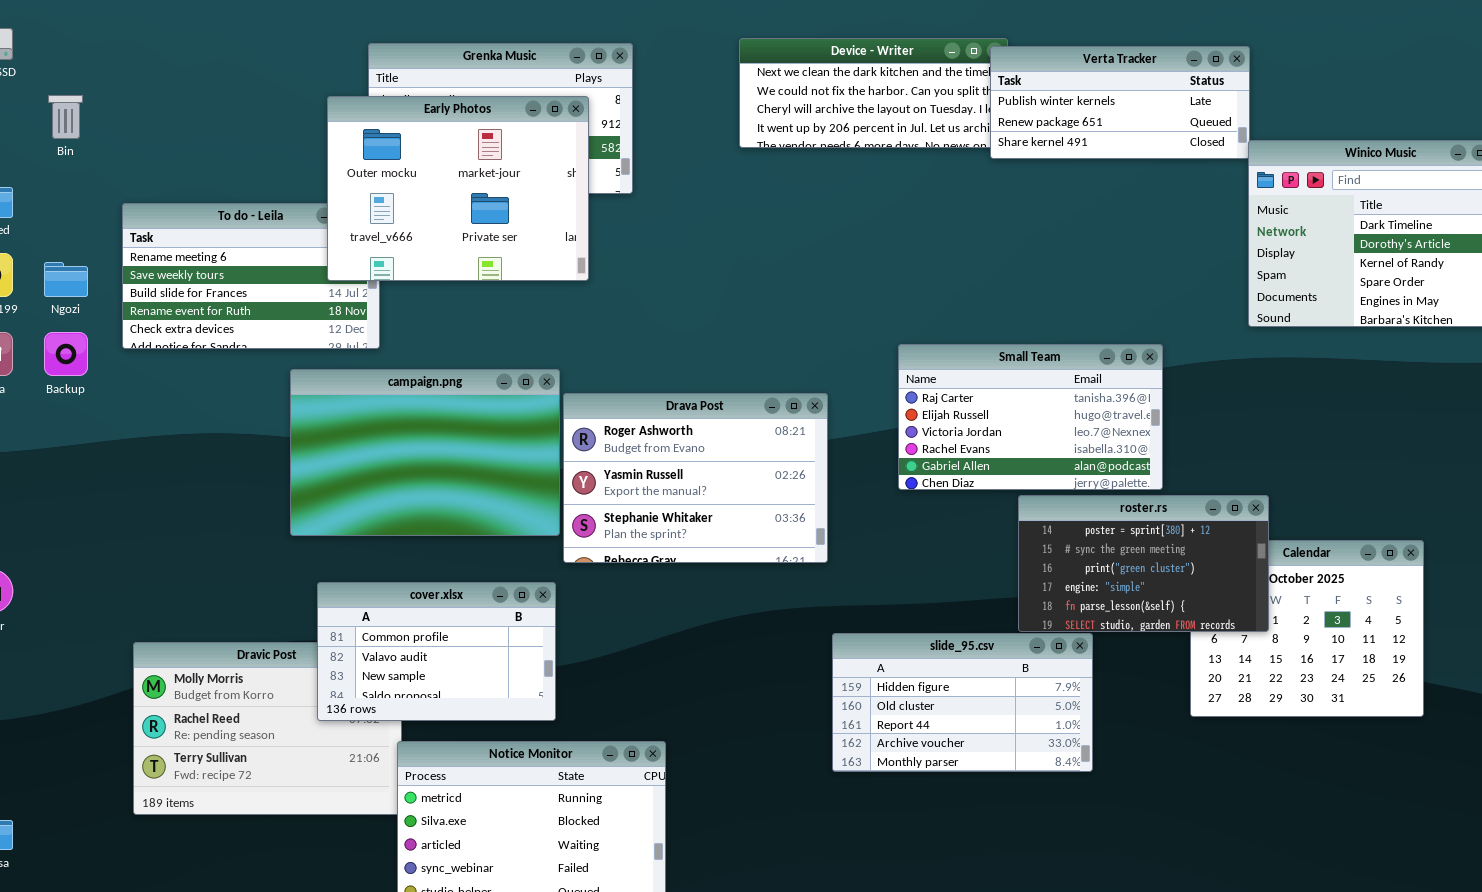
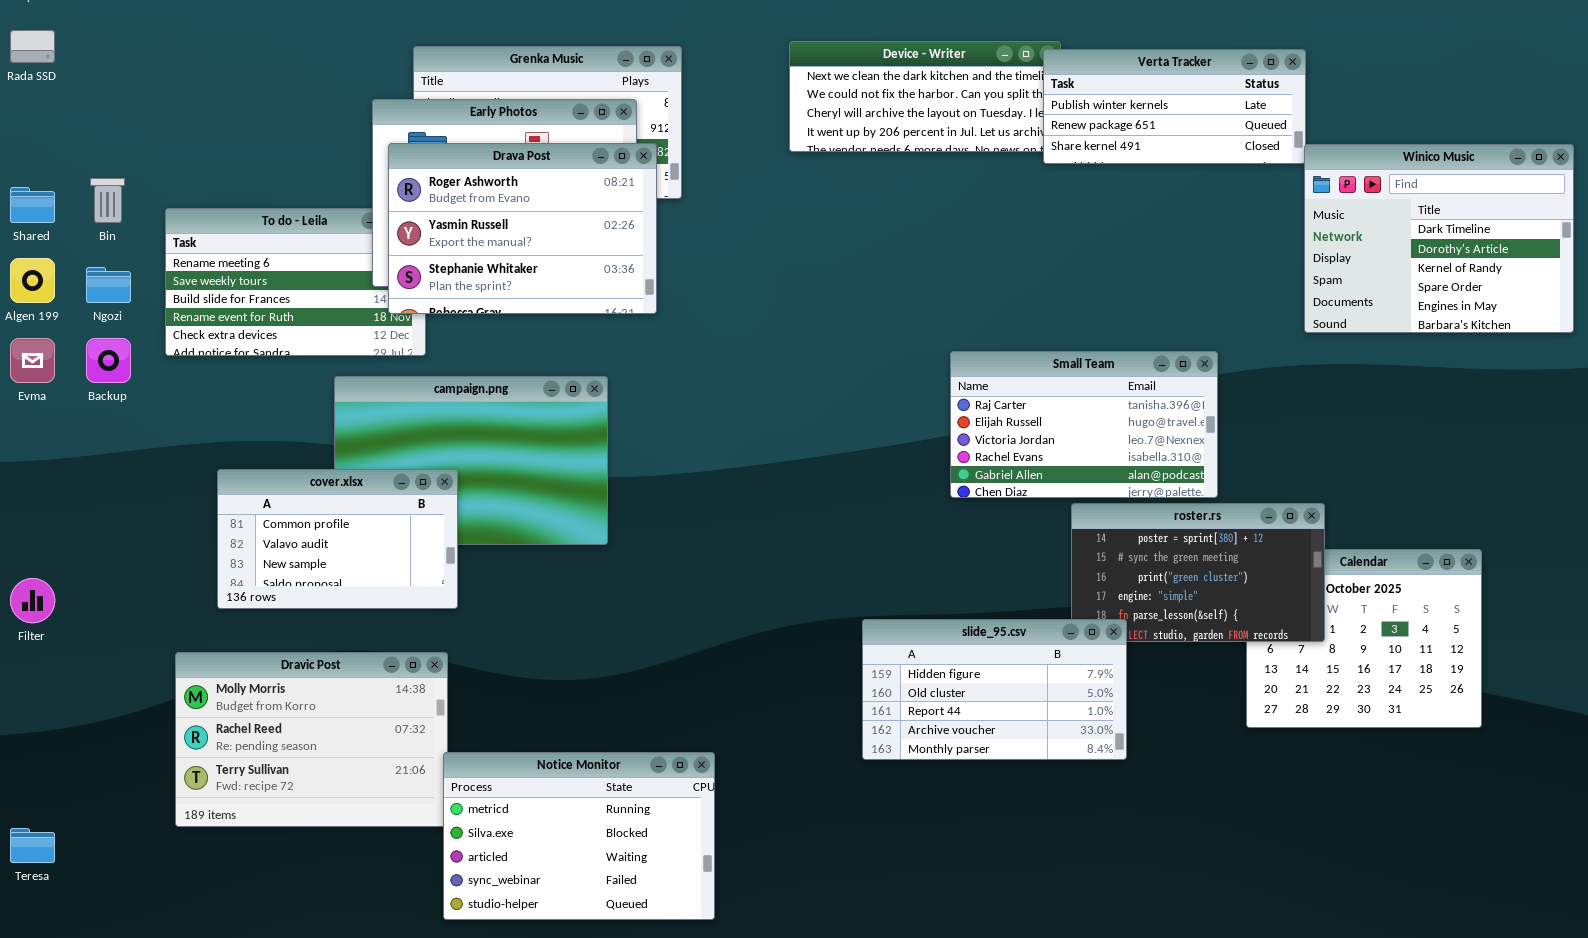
Bin: [48,95,83,139] -> [90,178,125,223], moved
Drava Post: [563,393,828,563] -> [388,143,657,314], moved
cover.xlsx: [317,582,556,721] -> [217,469,458,609], moved
slide_95.csv: [832,633,1093,772] -> [862,619,1127,760], moved

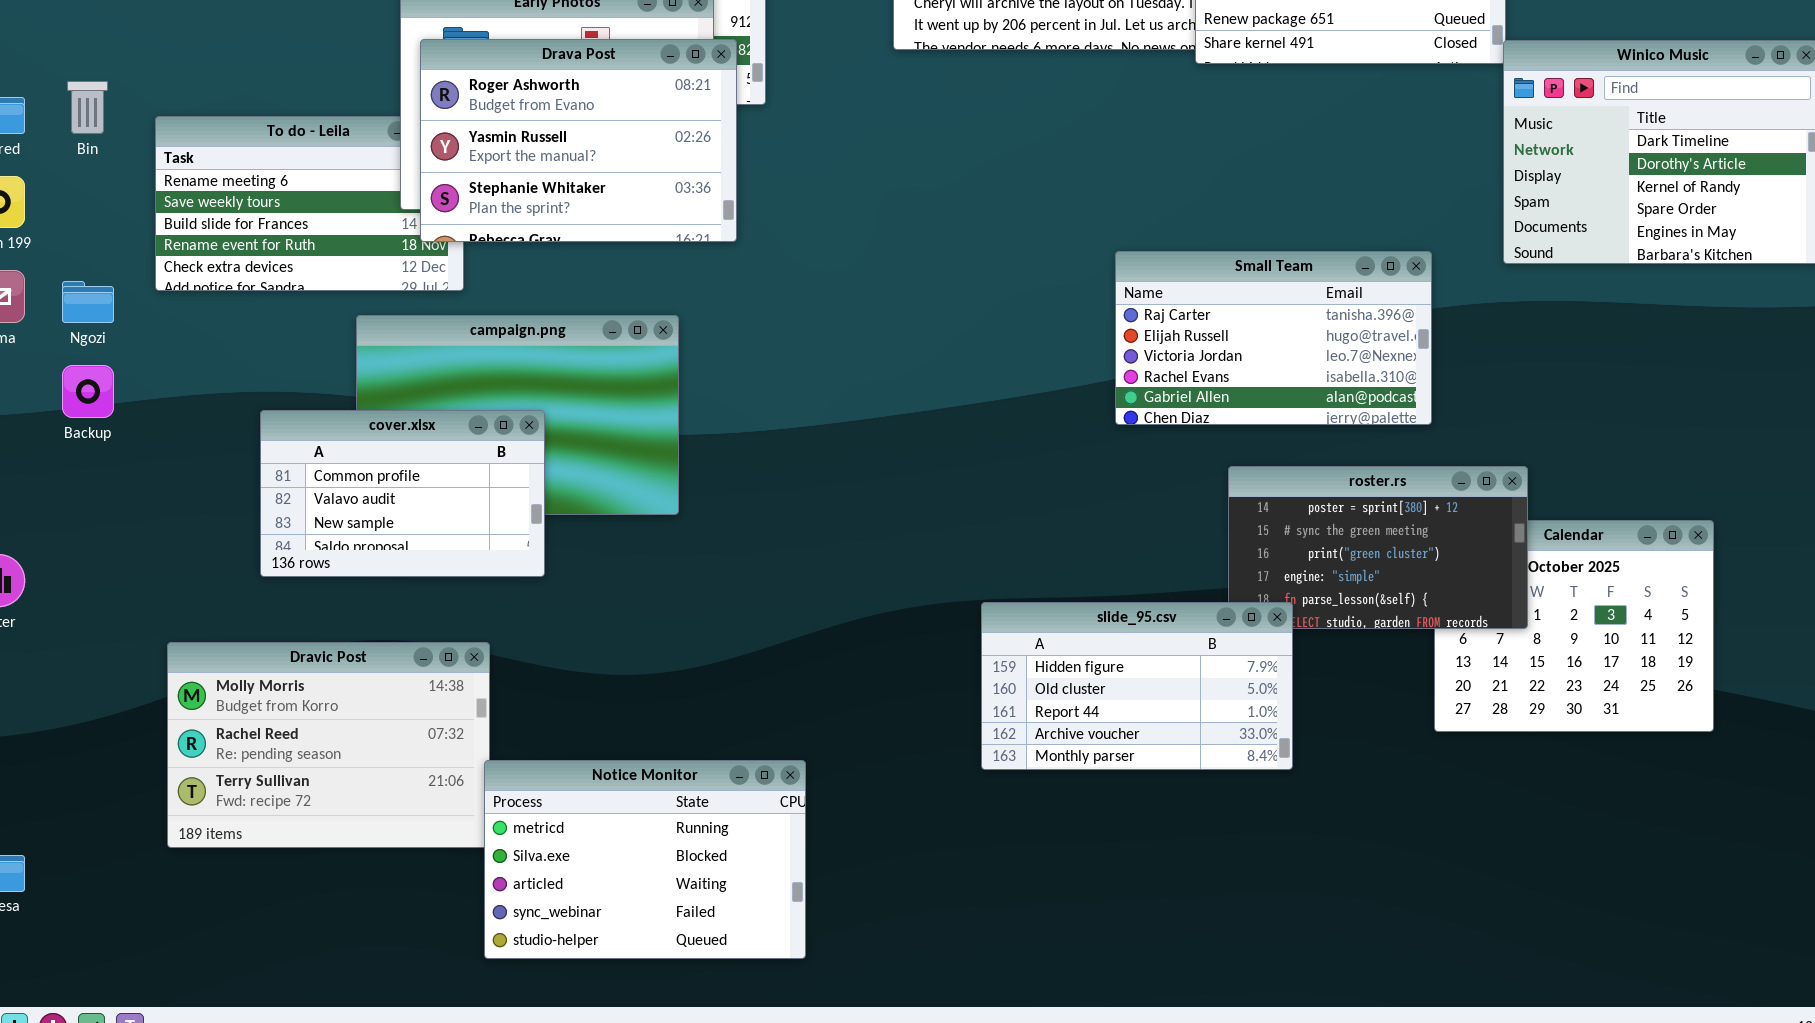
Ngozi: [86,267,131,303] -> [62,281,114,323], moved
Backup: [86,338,131,383] -> [62,365,114,418], moved
Small Team: [950,351,1218,498] -> [1115,251,1432,425], moved
cover.xlsx: [217,469,458,609] -> [260,410,545,577], moved

